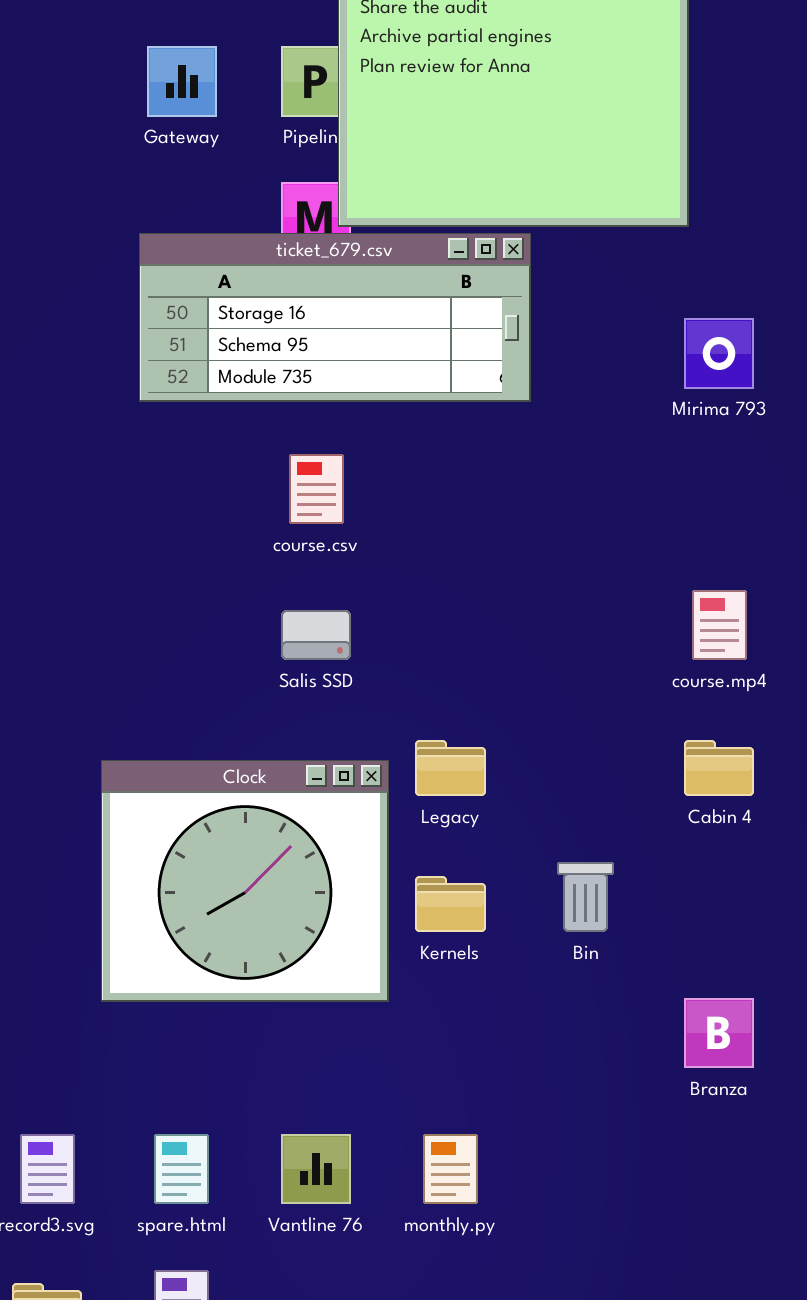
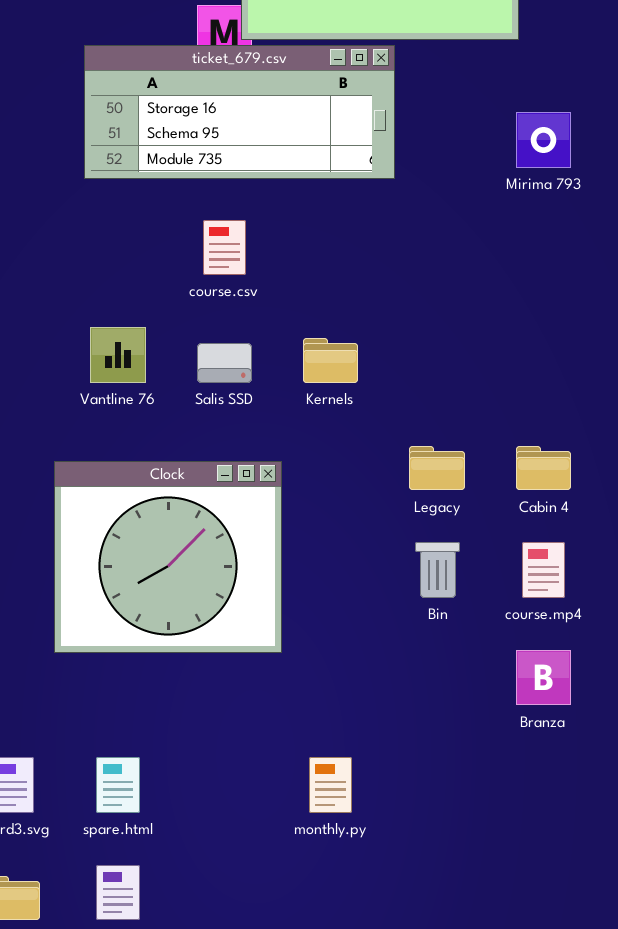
course.mp4: [692,590,747,660] -> [522,542,565,598], moved
Legacy: [415,740,486,796] -> [409,446,465,490], moved
Kernels: [415,876,486,932] -> [303,338,358,383], moved
Vantline 76: [281,1134,351,1204] -> [90,327,146,383], moved

